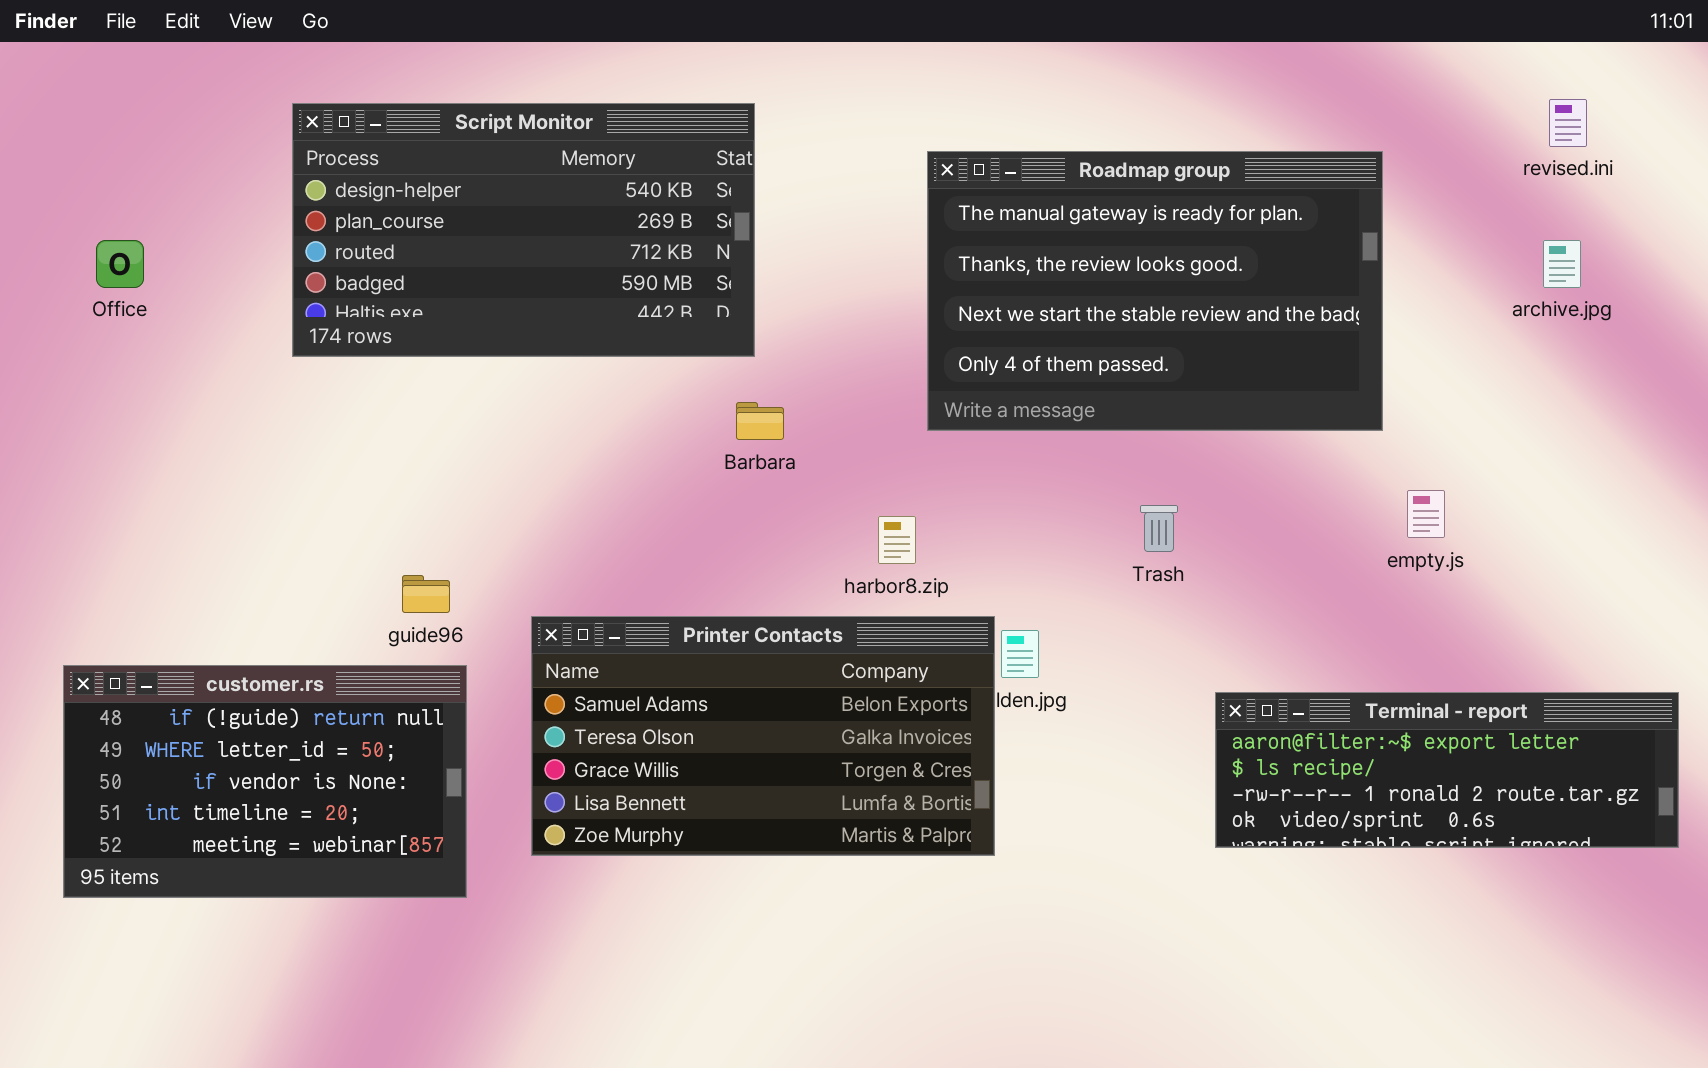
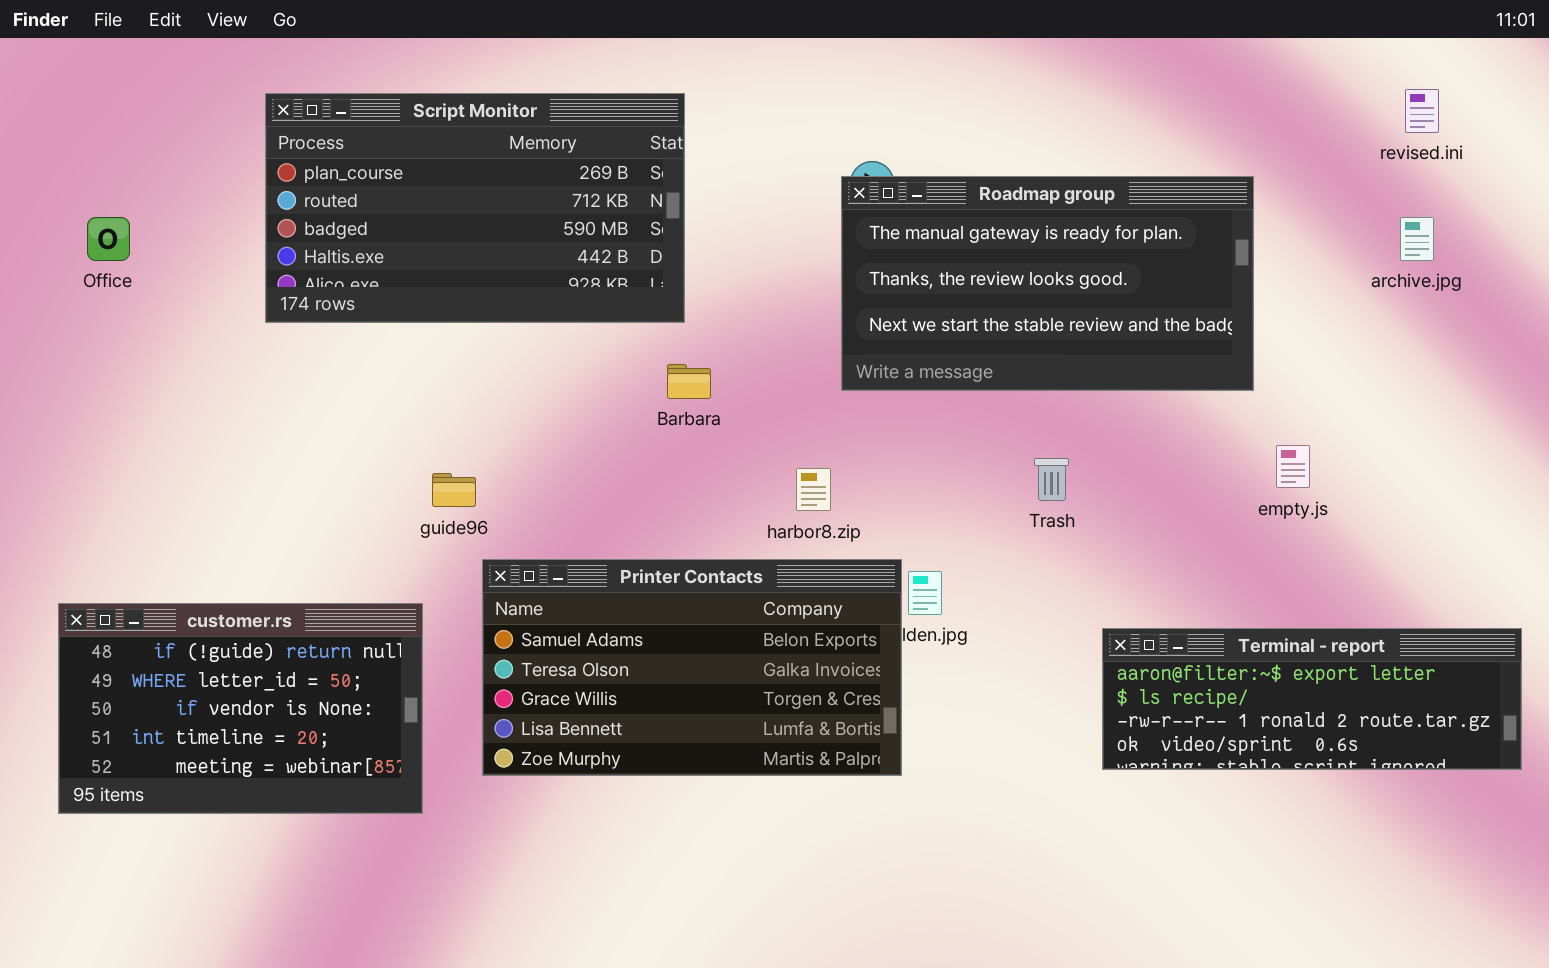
Script Monitor: [292,103,755,357] -> [265,93,685,323], scrolled down 1 row
Roadmap group: [927,151,1383,431] -> [841,176,1254,391], resized
guide96: [402,575,450,613] -> [432,473,476,507], moved

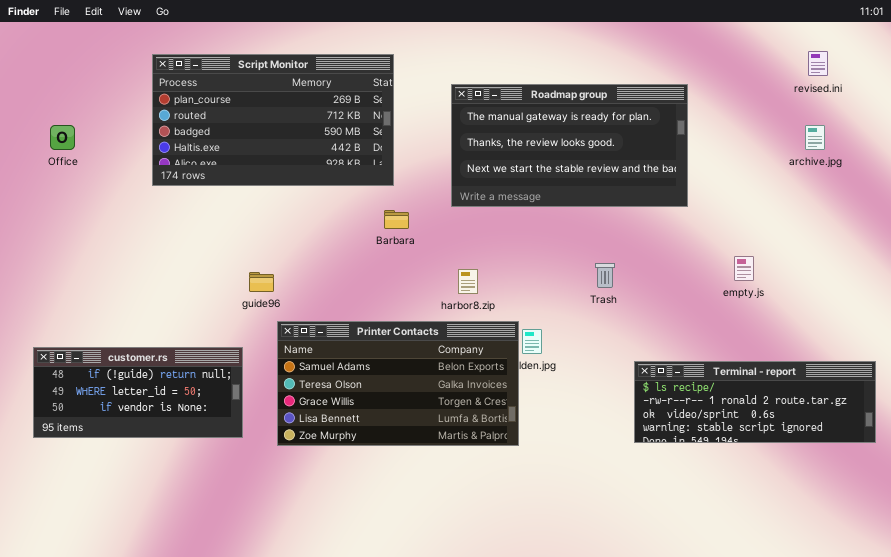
Roadmap group: [841,176,1254,391] -> [451,84,688,207], moved
customer.rs: [58,603,423,814] -> [33,347,243,438], resized
Terminal - report: [1102,628,1522,770] -> [634,361,876,443], scrolled down 1 row

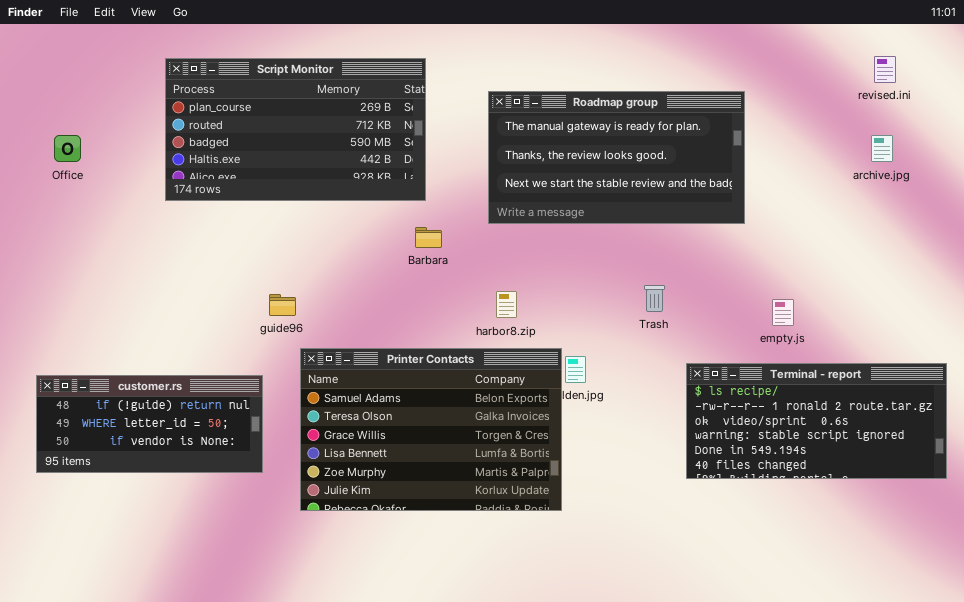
empty.js: [734,256,754,281] -> [772,299,794,326], moved
Printer Contacts: [277,321,519,446] -> [300,348,562,511], resized
Terminal - report: [634,361,876,443] -> [686,363,947,479], resized

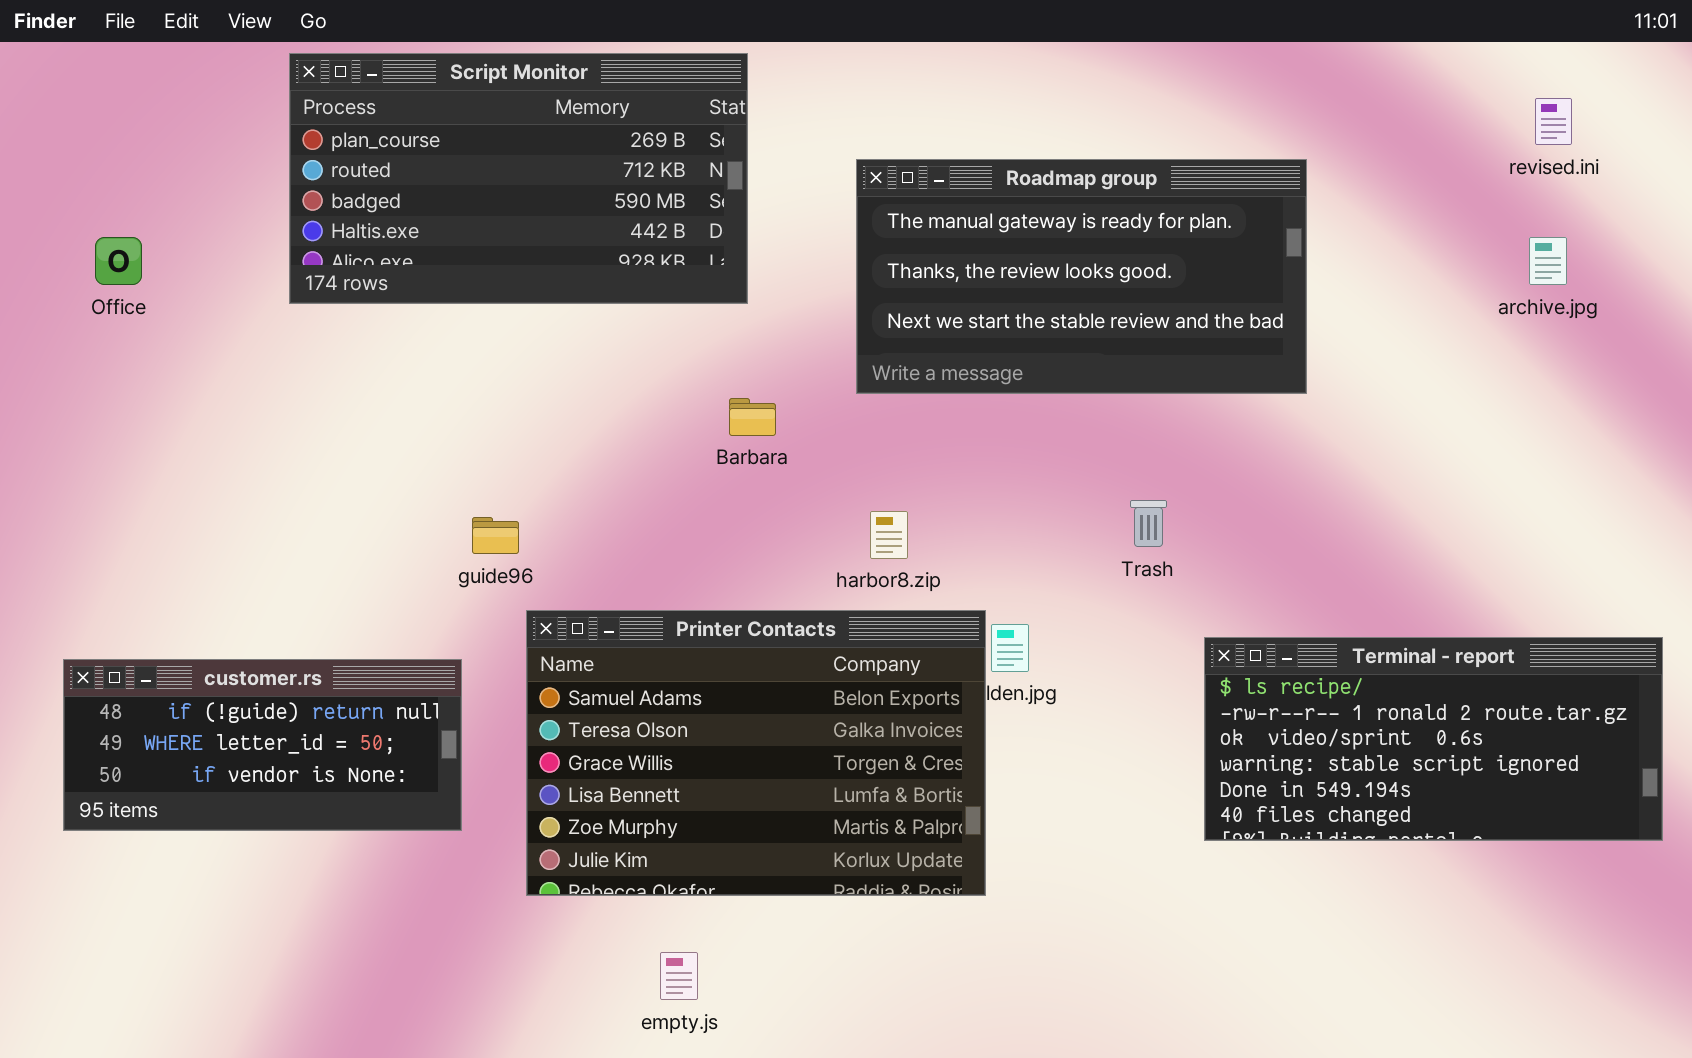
Script Monitor: [165,58,426,201] -> [289,53,748,304], moved
empty.js: [772,299,794,326] -> [660,952,698,1000], moved

